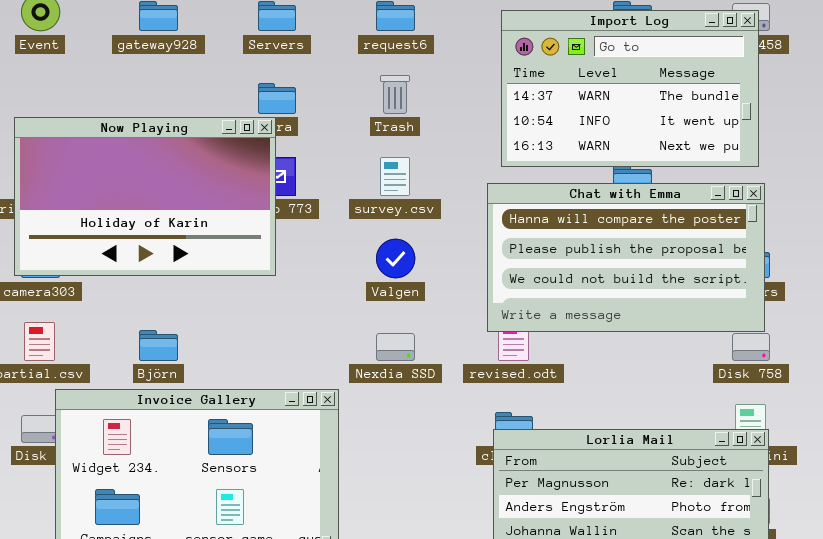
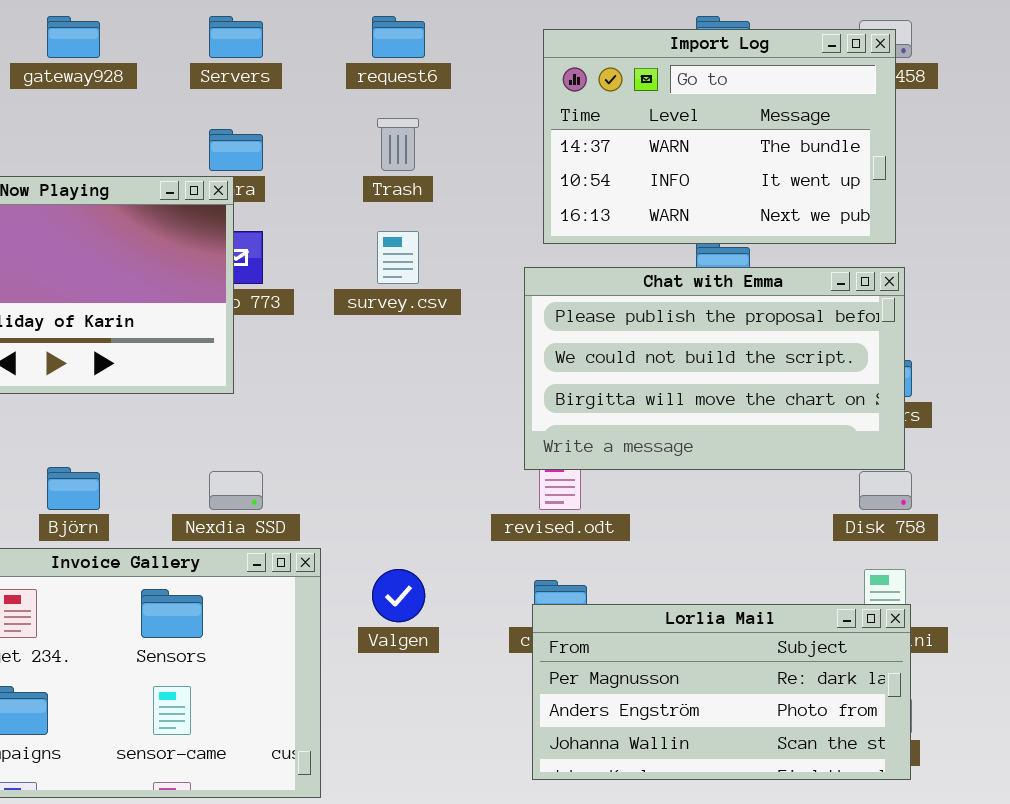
Chat with Emma: [487,183,765,332] -> [524,267,905,470], scrolled down 1 row
Valgen: [376,239,415,278] -> [372,569,425,622], moved
Nexdia SSD: [376,333,415,361] -> [209,471,263,510], moved

